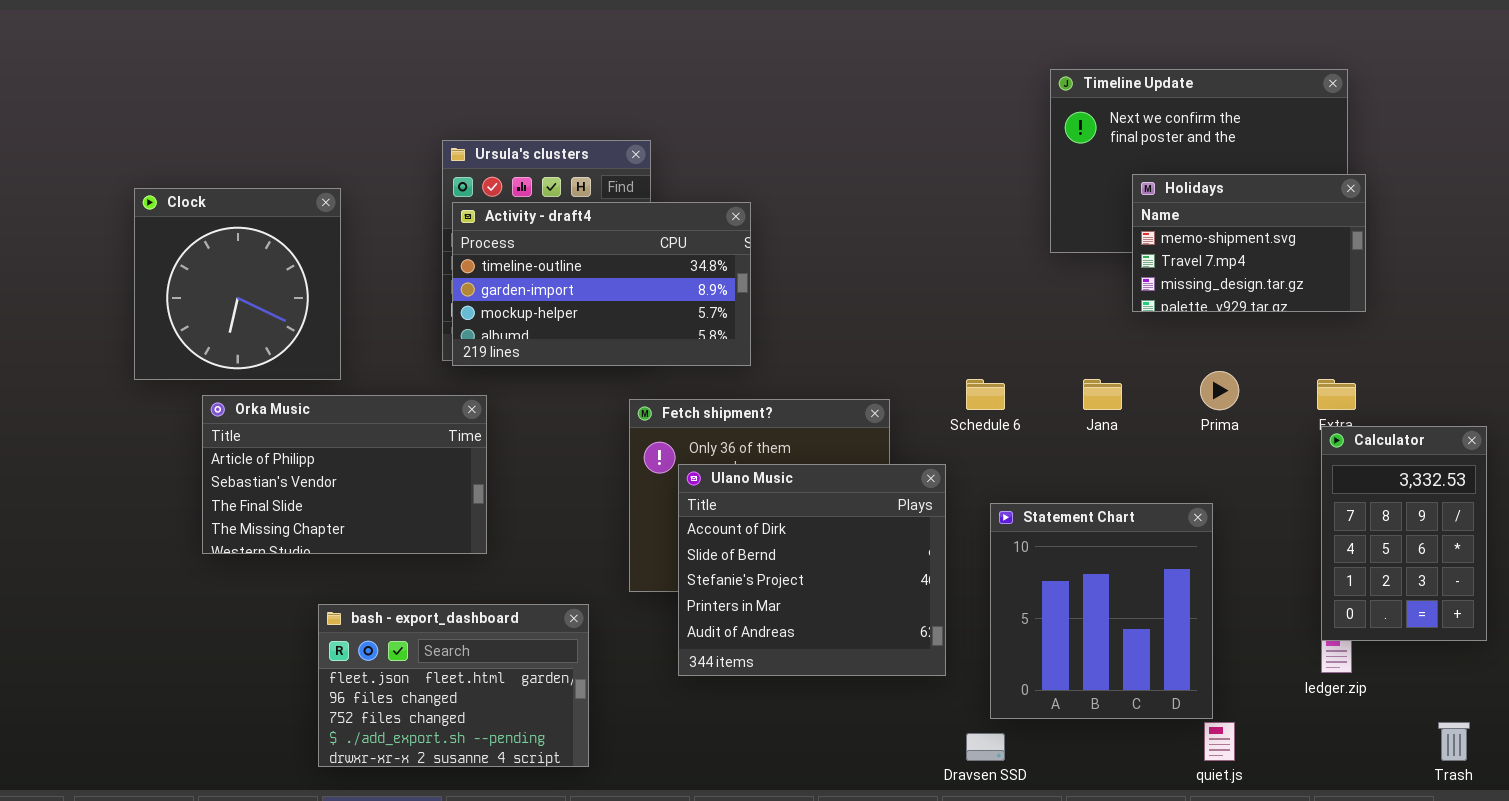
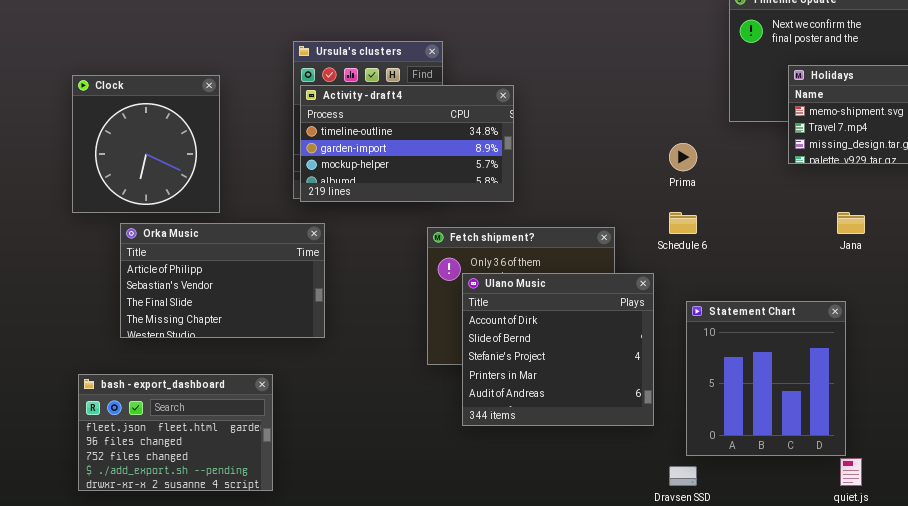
Prima: [1200,371,1239,410] -> [669,143,697,171], moved
Jana: [1083,379,1122,410] -> [837,212,865,234], moved
bash - export_dashboard: [318,604,589,767] -> [78,374,273,491], moved

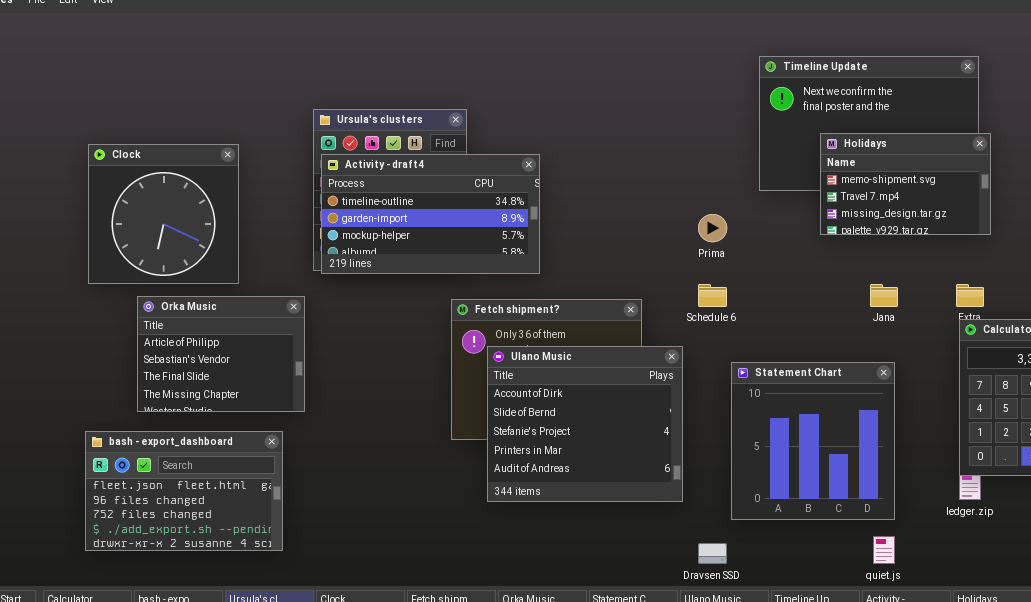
Orka Music: [120,223,325,338] -> [137,296,305,412], resized
Statement Chart: [686,301,846,456] -> [731,362,895,520], moved
bash - export_dashboard: [78,374,273,491] -> [85,431,283,551], moved

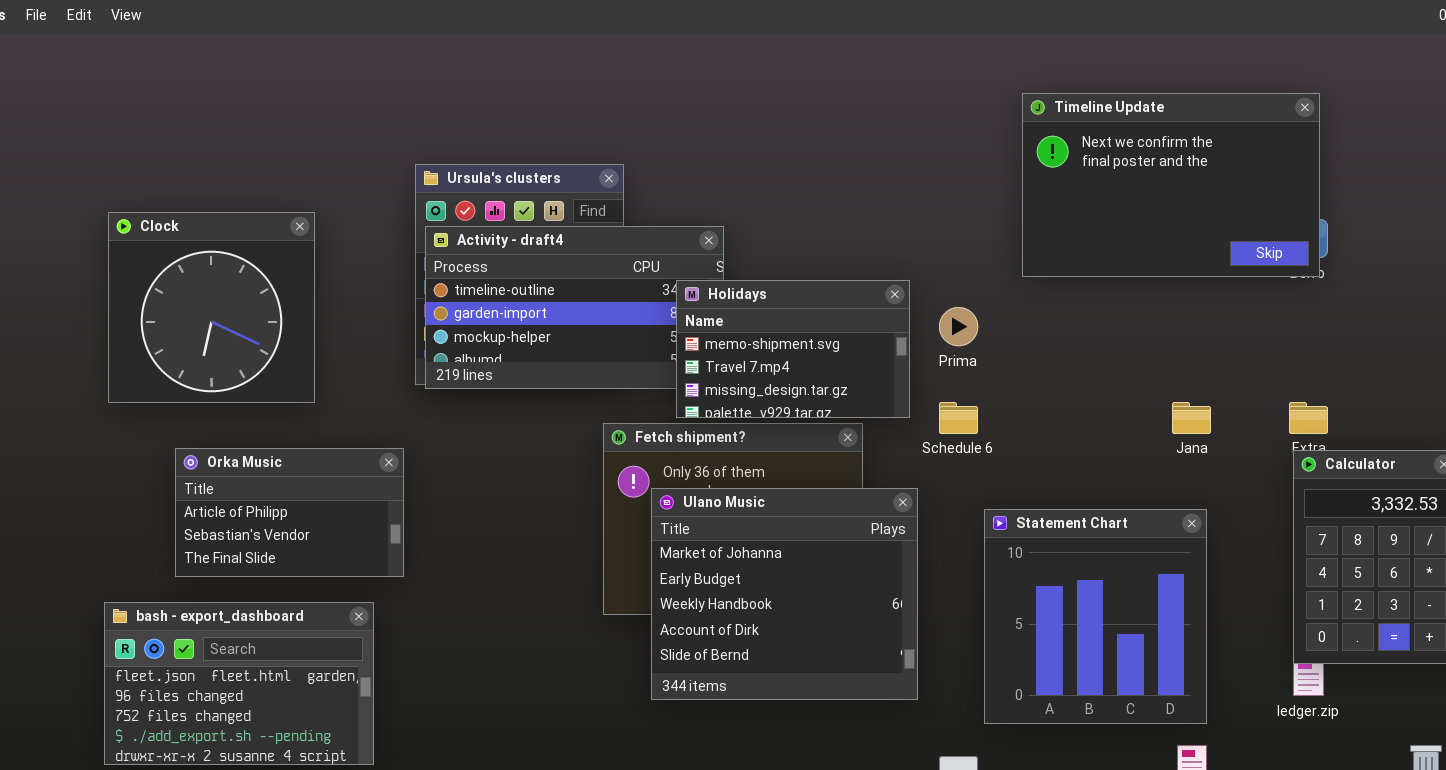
Holidays: [820,133,991,235] -> [676,280,910,418], moved
Orka Music: [137,296,305,412] -> [175,448,404,577], resized
Ulano Music: [487,346,683,502] -> [651,488,918,700], scrolled up 3 rows

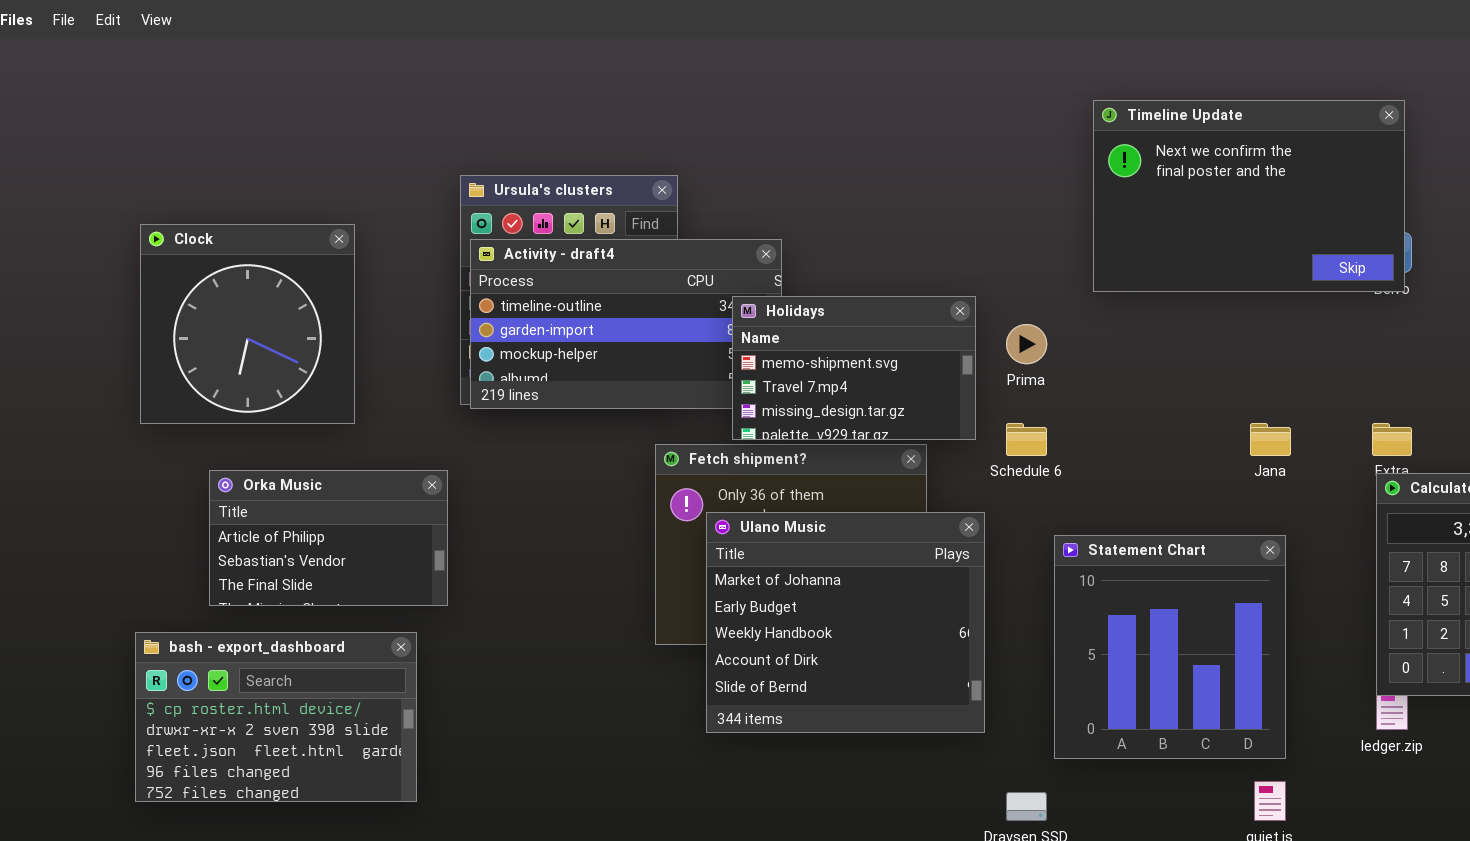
bash - export_dashboard: [104,602,374,765] -> [135,632,417,802], scrolled up 2 rows

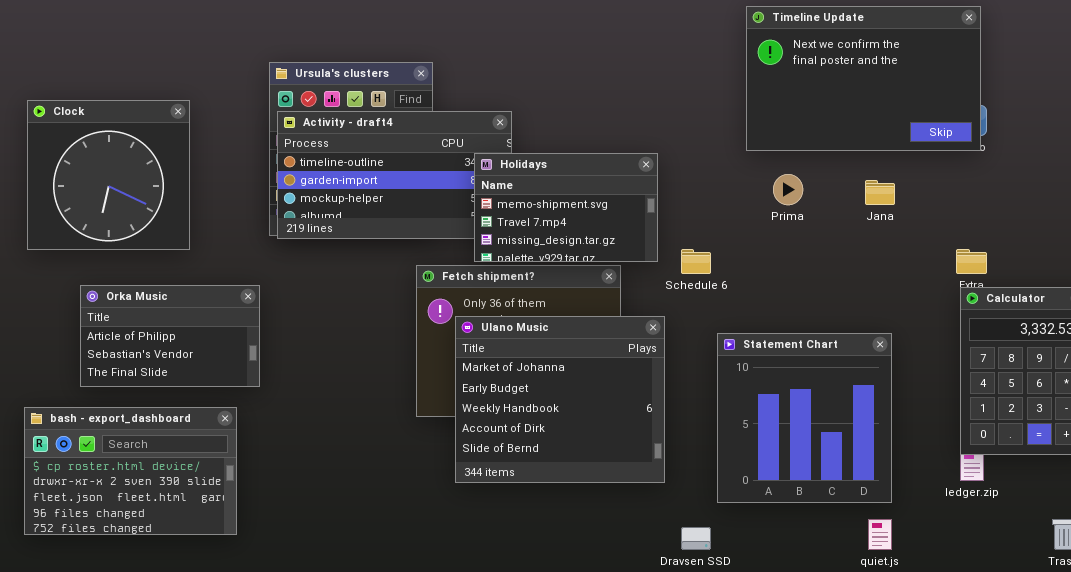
Prima: [1006,324,1047,364] -> [773,174,803,205], moved
Jana: [1250,423,1291,456] -> [865,180,895,205], moved

